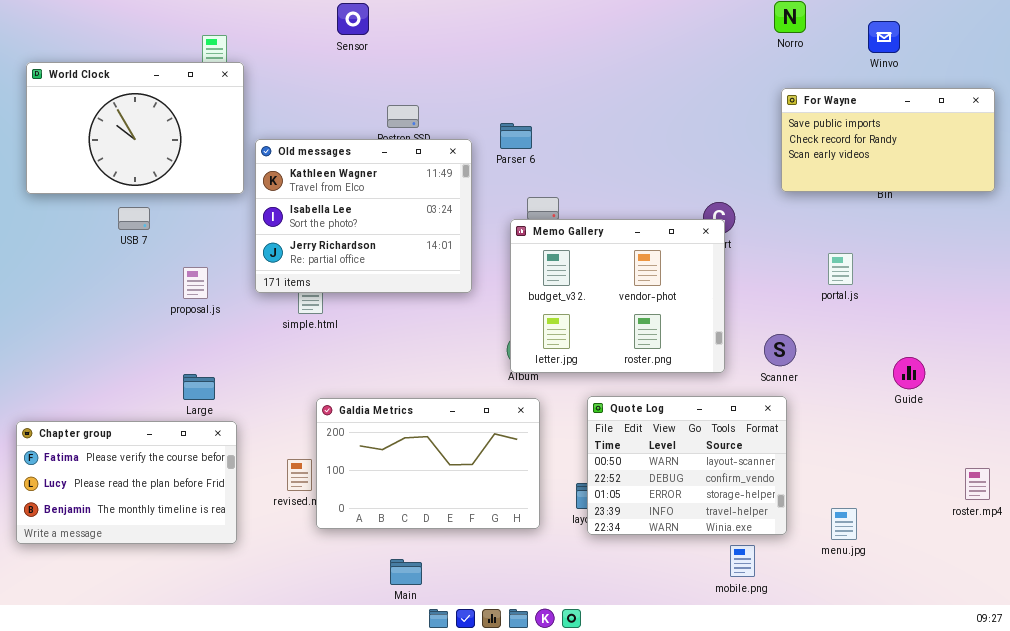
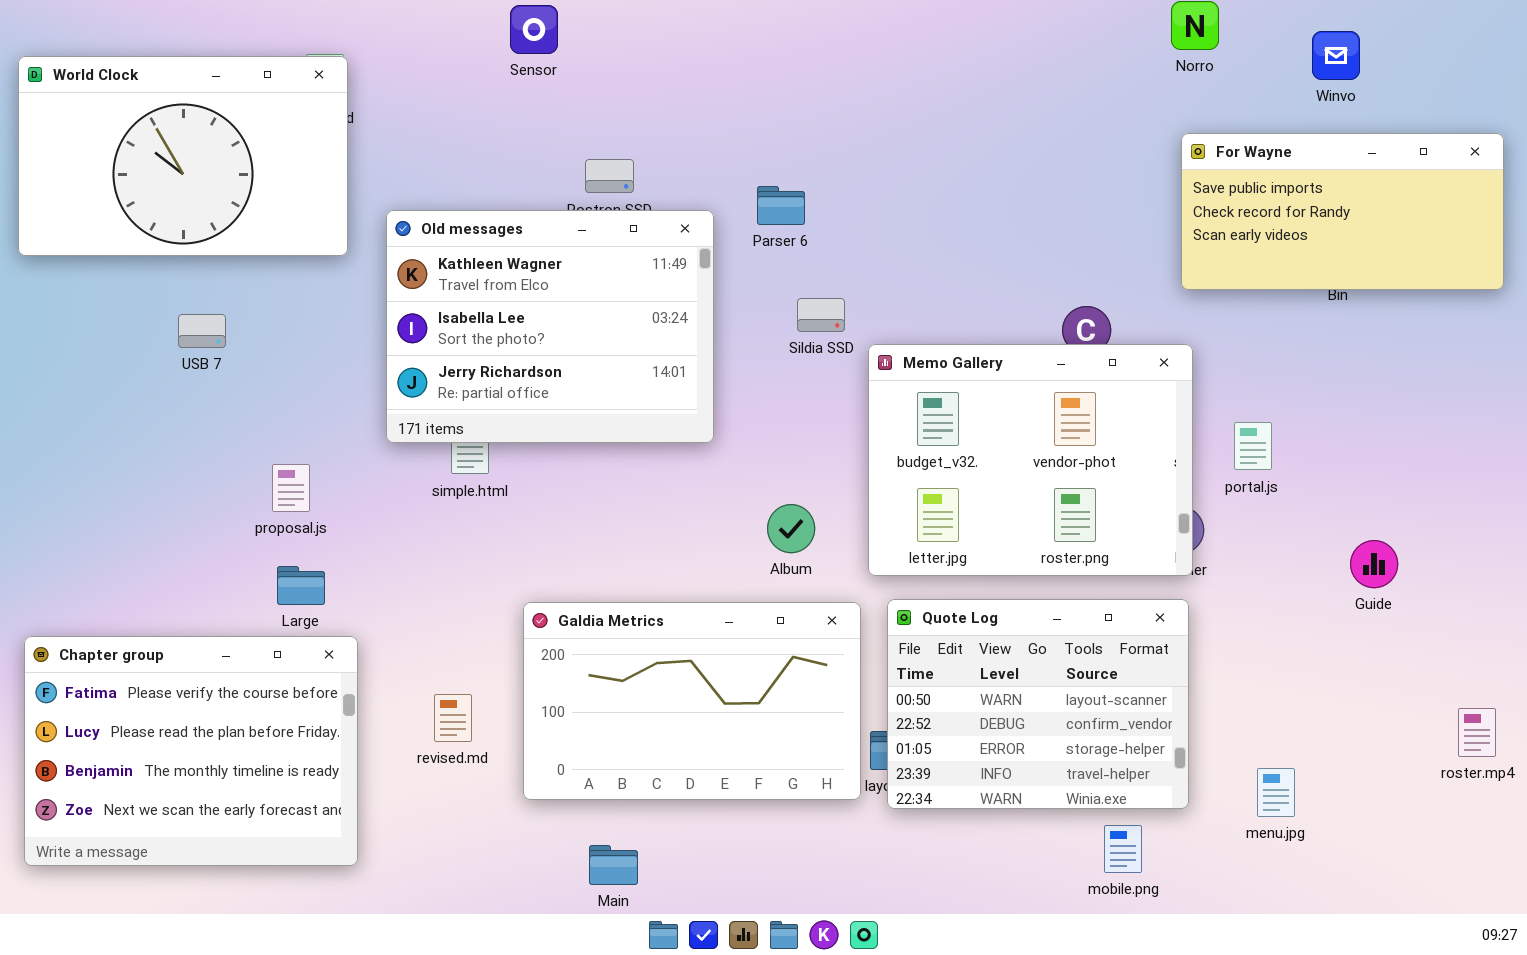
World Clock: [26,62,244,194] -> [18,56,348,256], moved
Memo Gallery: [510,219,725,373] -> [868,344,1193,576], moved
portal.js: [828,253,853,285] -> [1234,422,1272,470], moved
proposal.js: [183,267,208,299] -> [272,464,310,512], moved
Galdia Metrics: [316,398,540,529] -> [523,602,861,800], moved
Chapter group: [16,421,237,544] -> [24,636,358,866], resized

